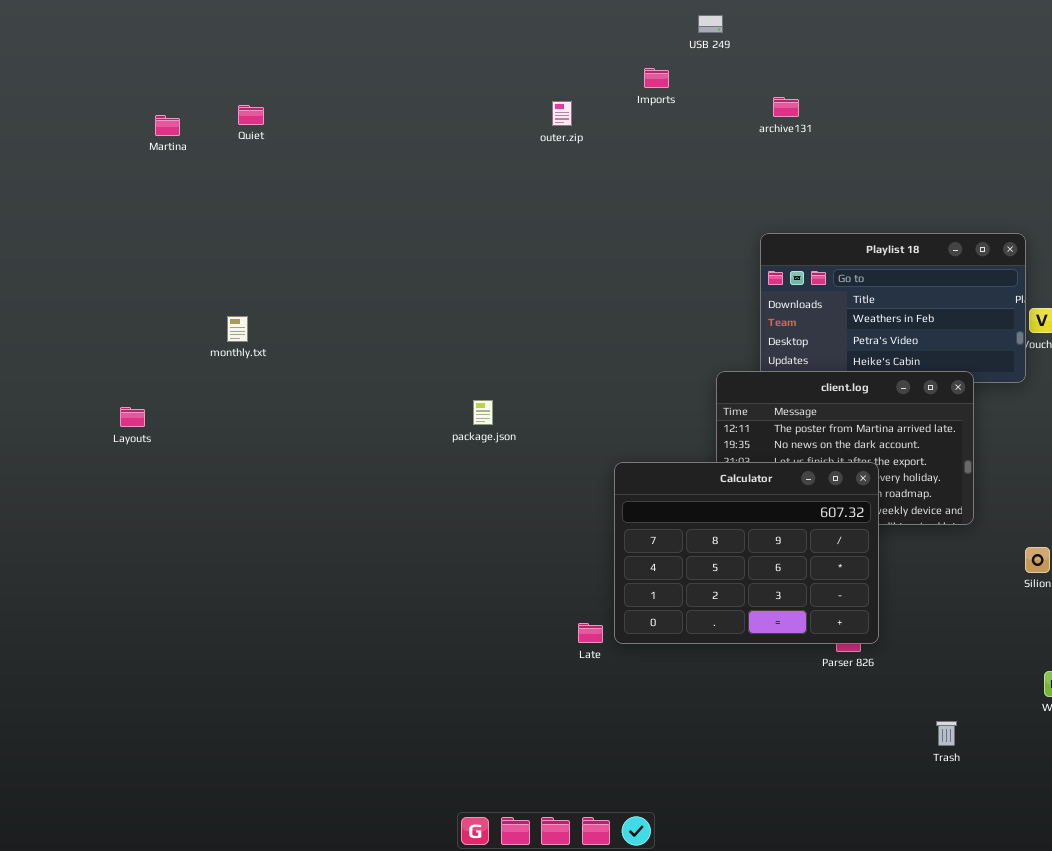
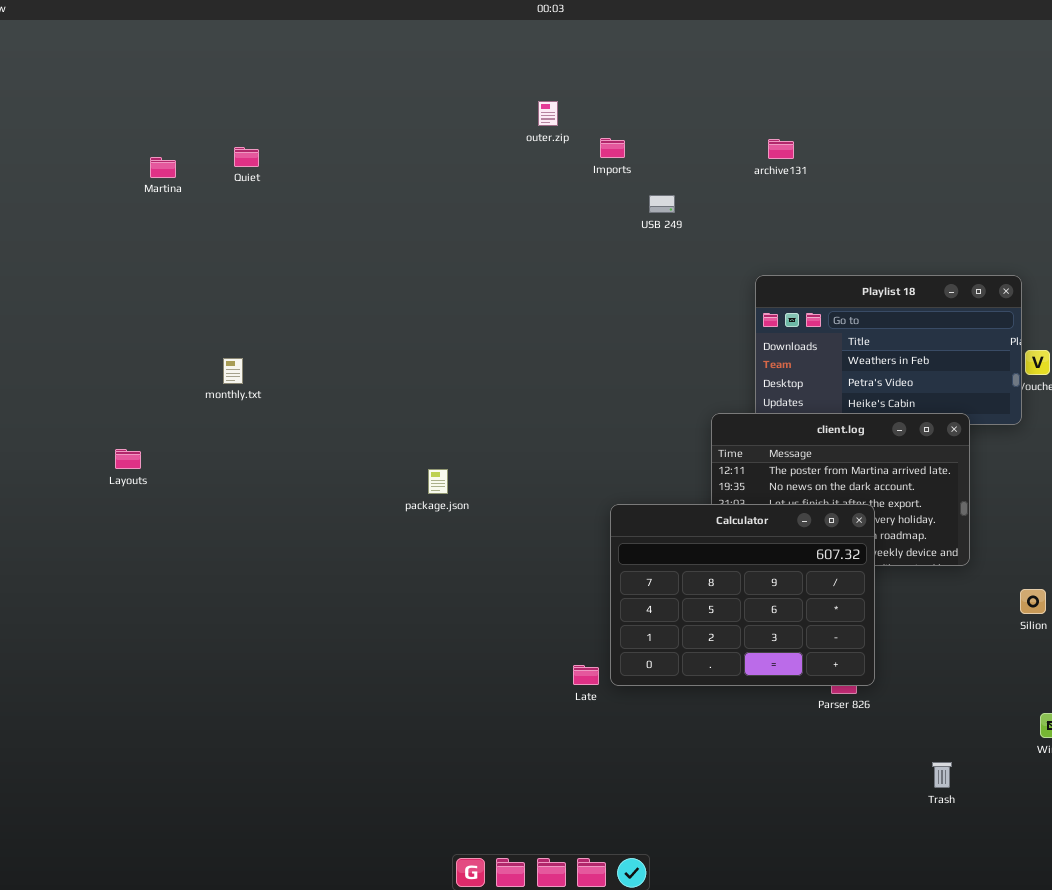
USB 249: [698,15,723,33] -> [649,195,675,213], moved
Imports: [644,68,669,88] -> [600,138,625,158], moved
outer.zip: [552,101,572,126] -> [538,101,558,126], moved
package.json: [473,400,493,425] -> [428,469,448,494], moved

